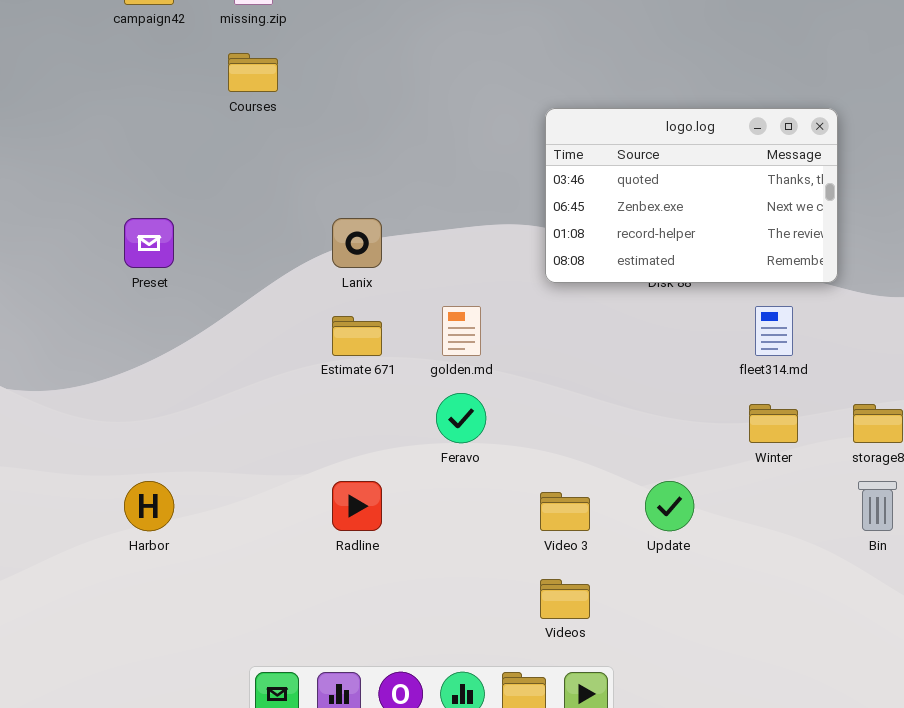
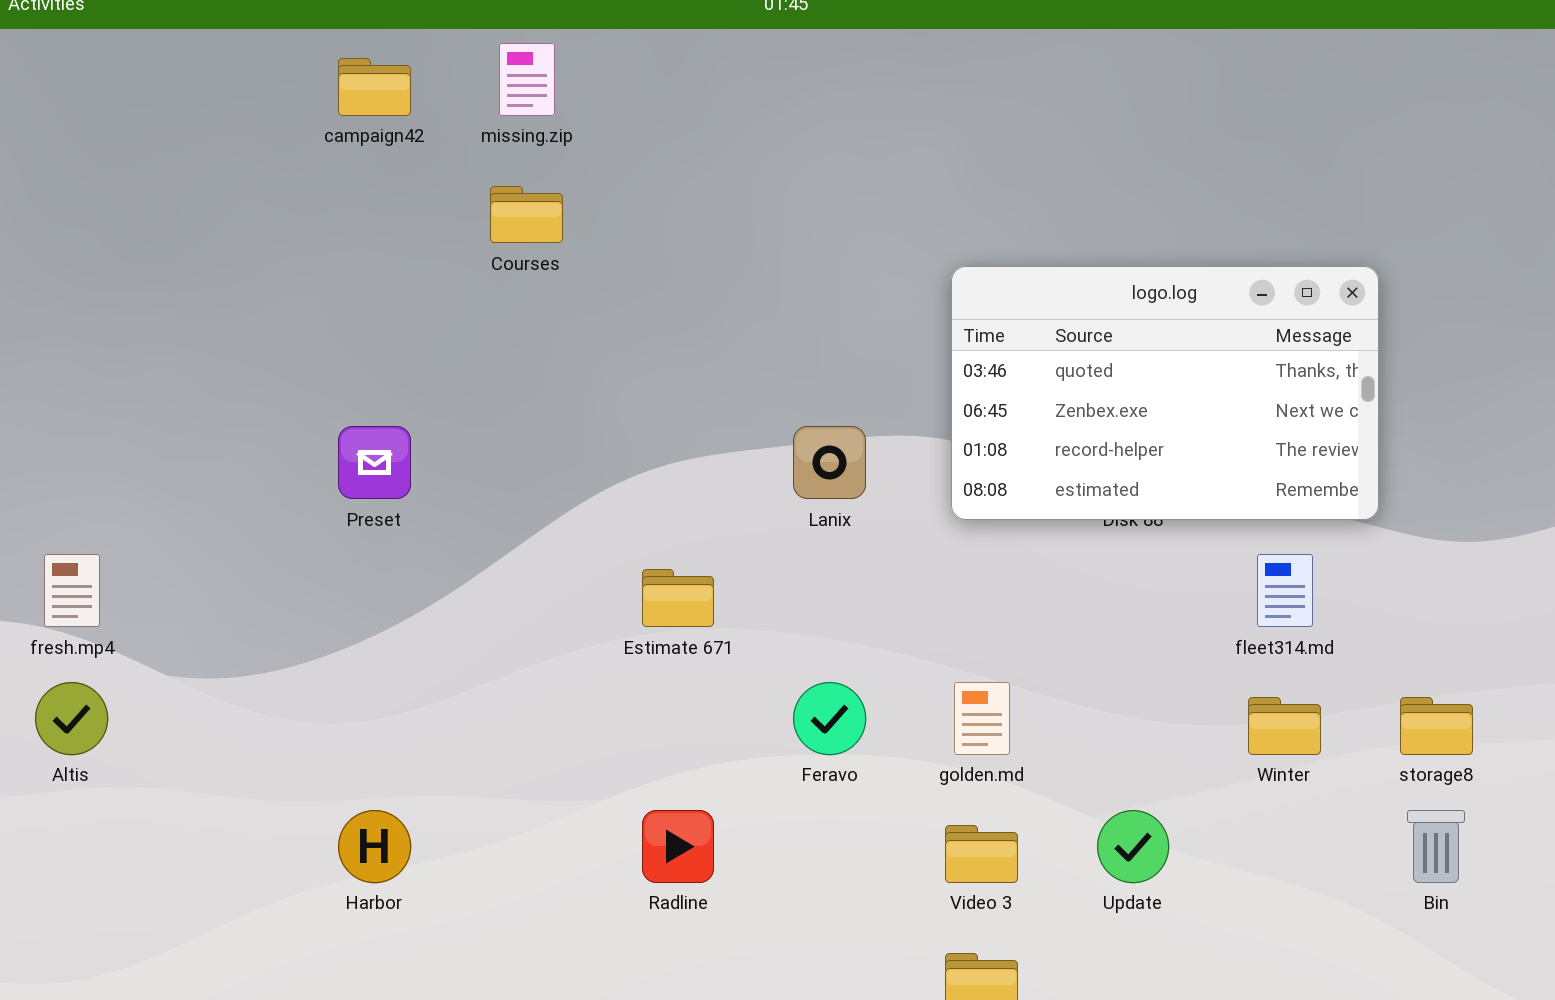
Lanix: [332,218,382,268] -> [793,426,866,499], moved
golden.md: [442,306,481,356] -> [954,682,1010,755], moved

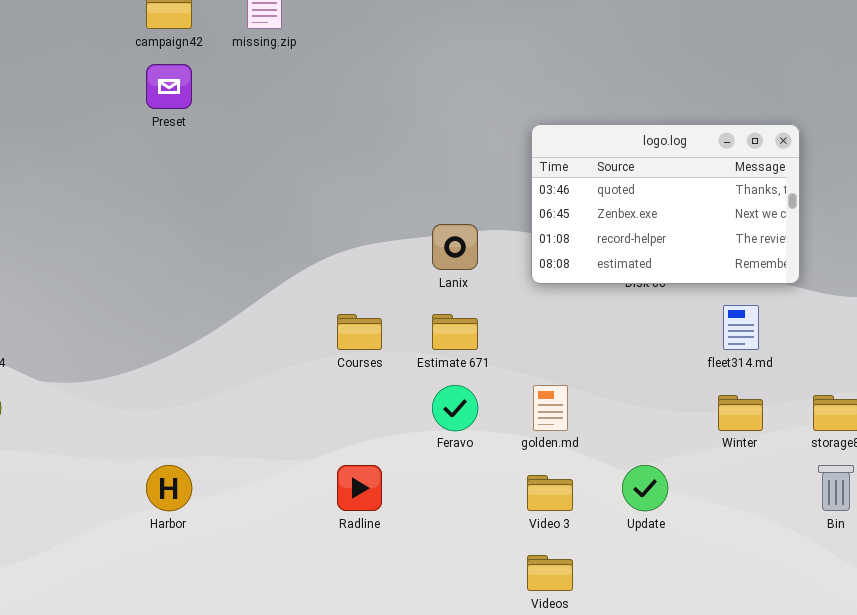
Courses: [490,186,563,243] -> [337,314,382,350], moved
Preset: [338,426,411,499] -> [146,64,192,109], moved
Estimate 671: [642,569,714,627] -> [432,314,478,350], moved

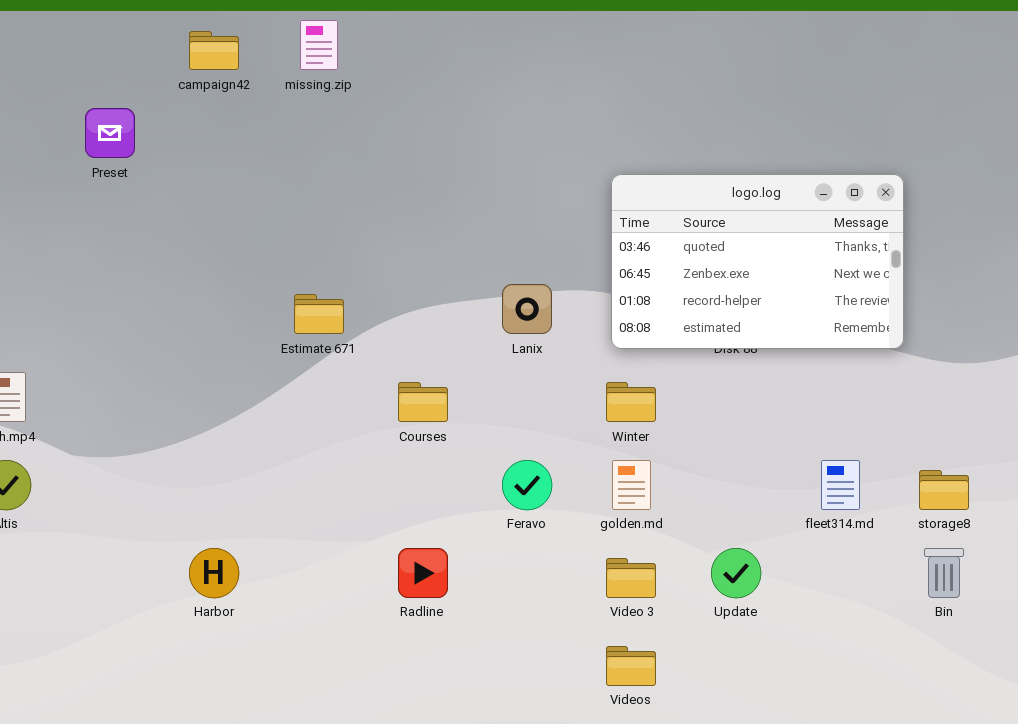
Preset: [146,64,192,109] -> [85,108,135,158], moved
fleet314.md: [723,305,759,350] -> [821,460,860,510], moved
Estimate 671: [432,314,478,350] -> [294,294,344,334], moved
Winter: [718,395,763,431] -> [606,382,656,422], moved

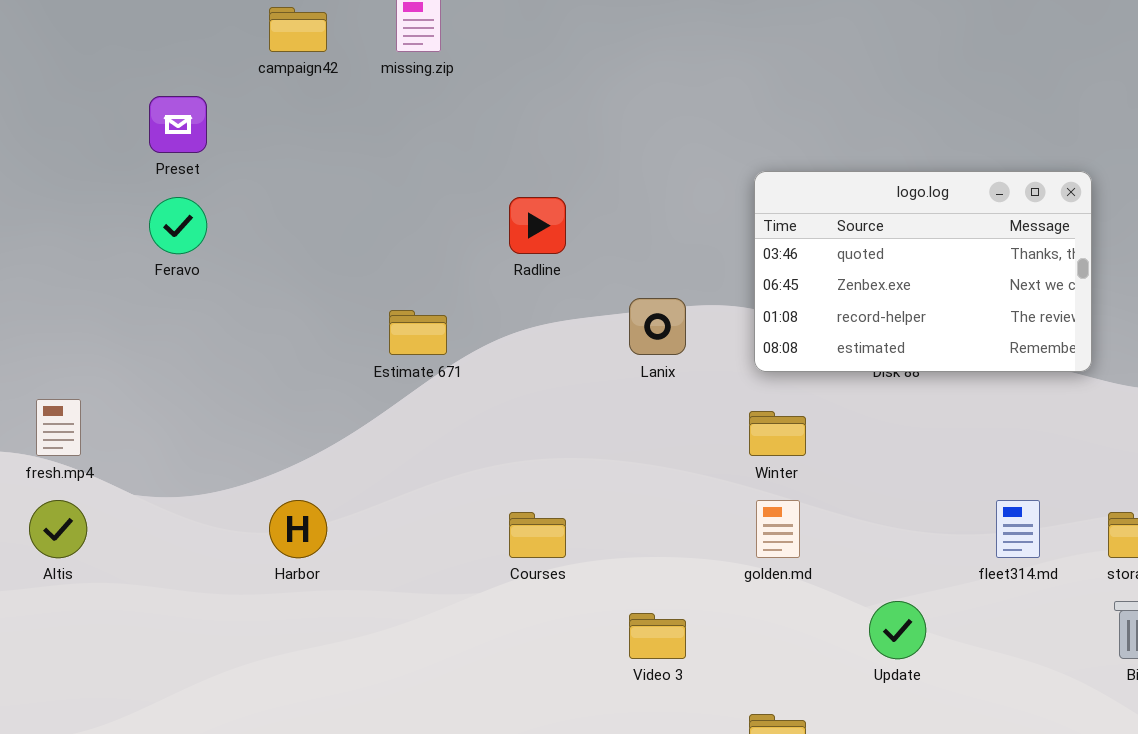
Courses: [398,382,448,422] -> [509,512,566,558], moved
Feravo: [502,460,552,510] -> [149,197,207,254], moved
Harbor: [189,548,239,598] -> [269,500,327,558], moved
Radline: [398,548,448,598] -> [509,197,566,254], moved
Video 3: [606,558,656,598] -> [629,613,686,659], moved

